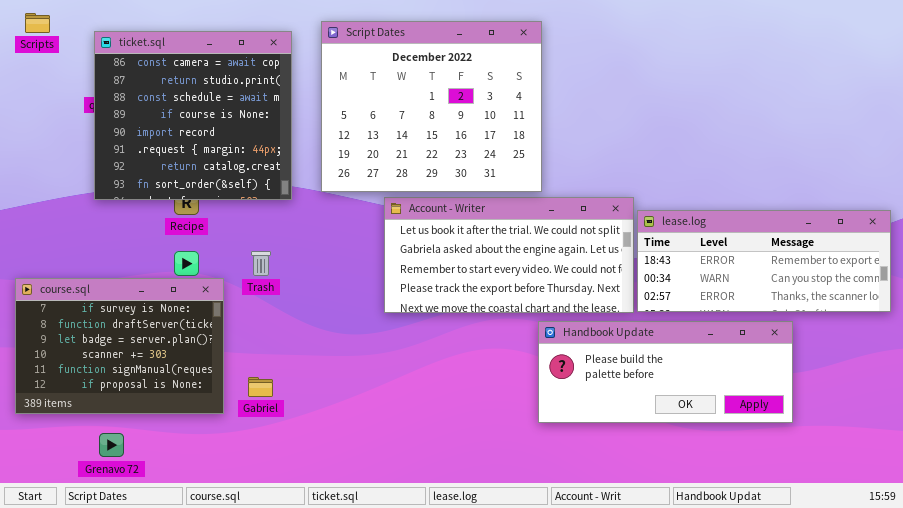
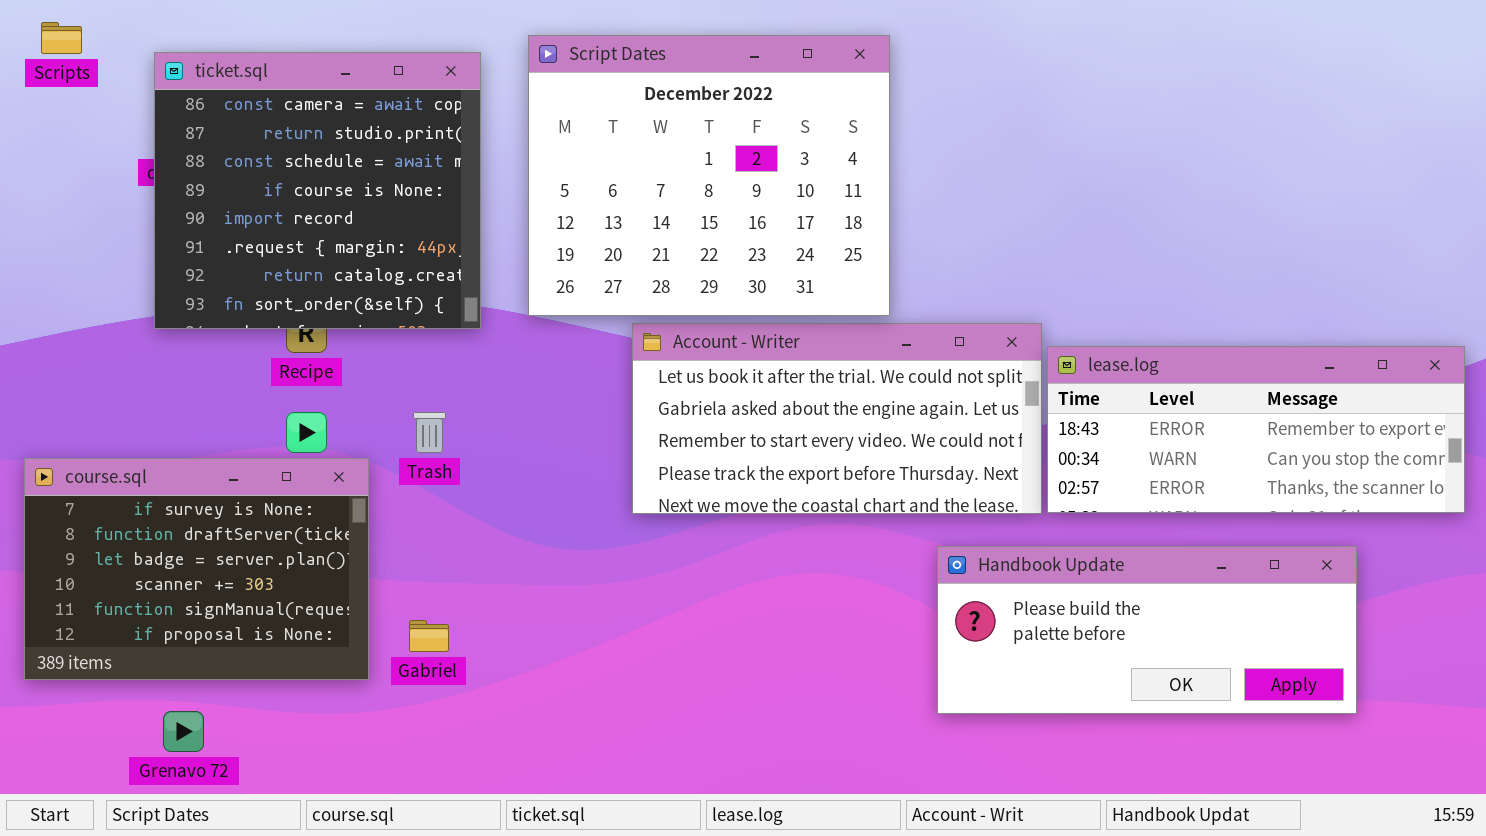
Handbook Update: [538,321,793,423] -> [937,546,1357,714], moved

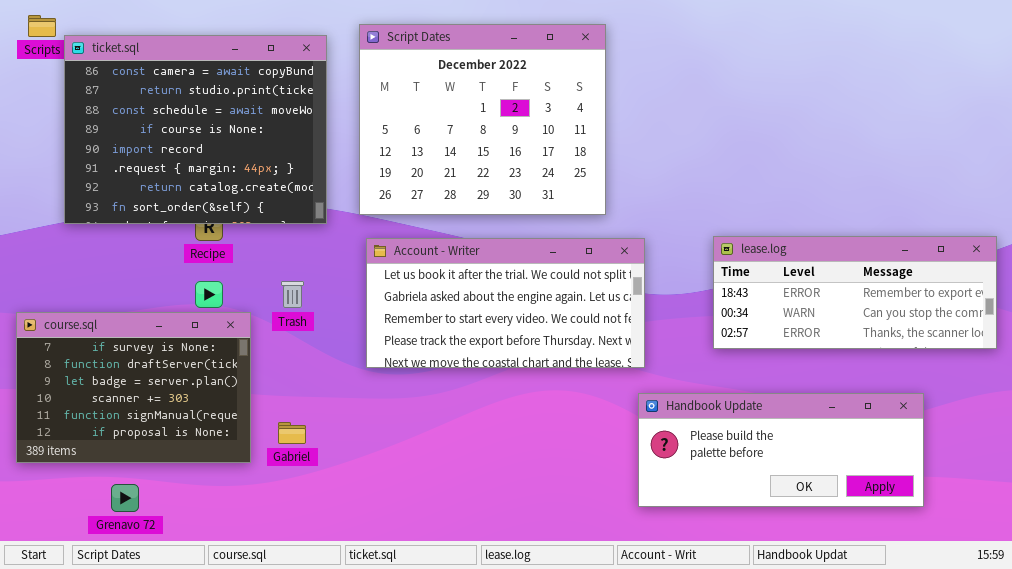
ticket.sql: [154,52,481,329] -> [64,35,327,224], resized
Account - Writer: [632,323,1042,514] -> [366,238,645,368], moved
Handbook Update: [937,546,1357,714] -> [638,393,924,507], moved

